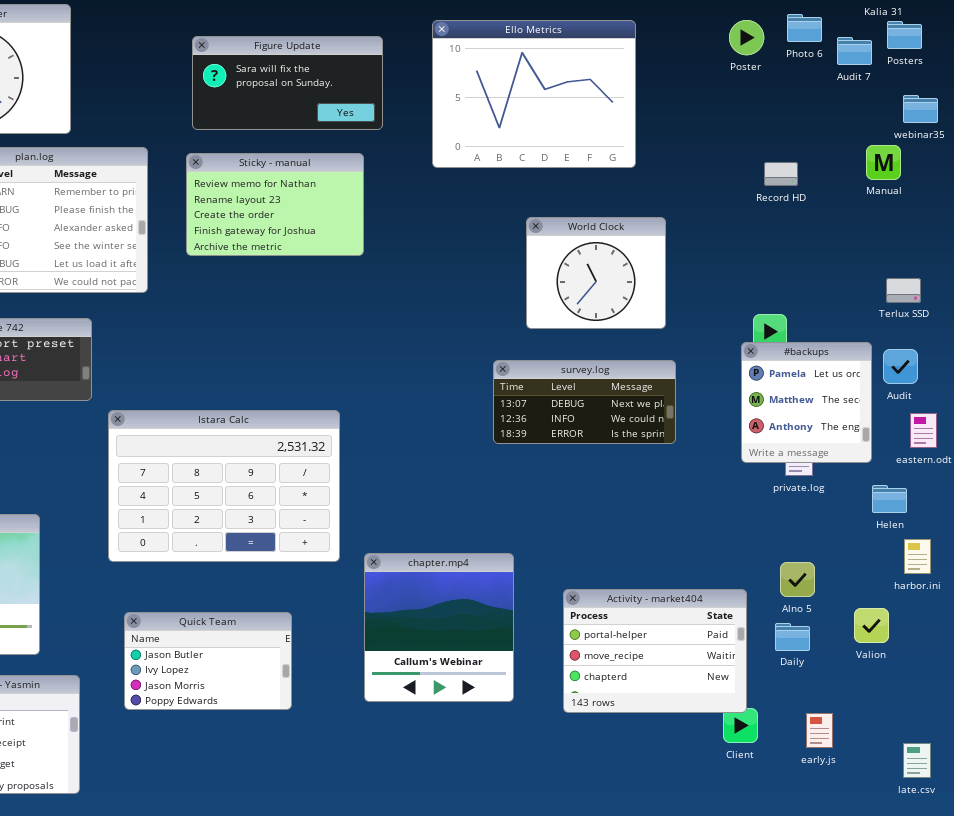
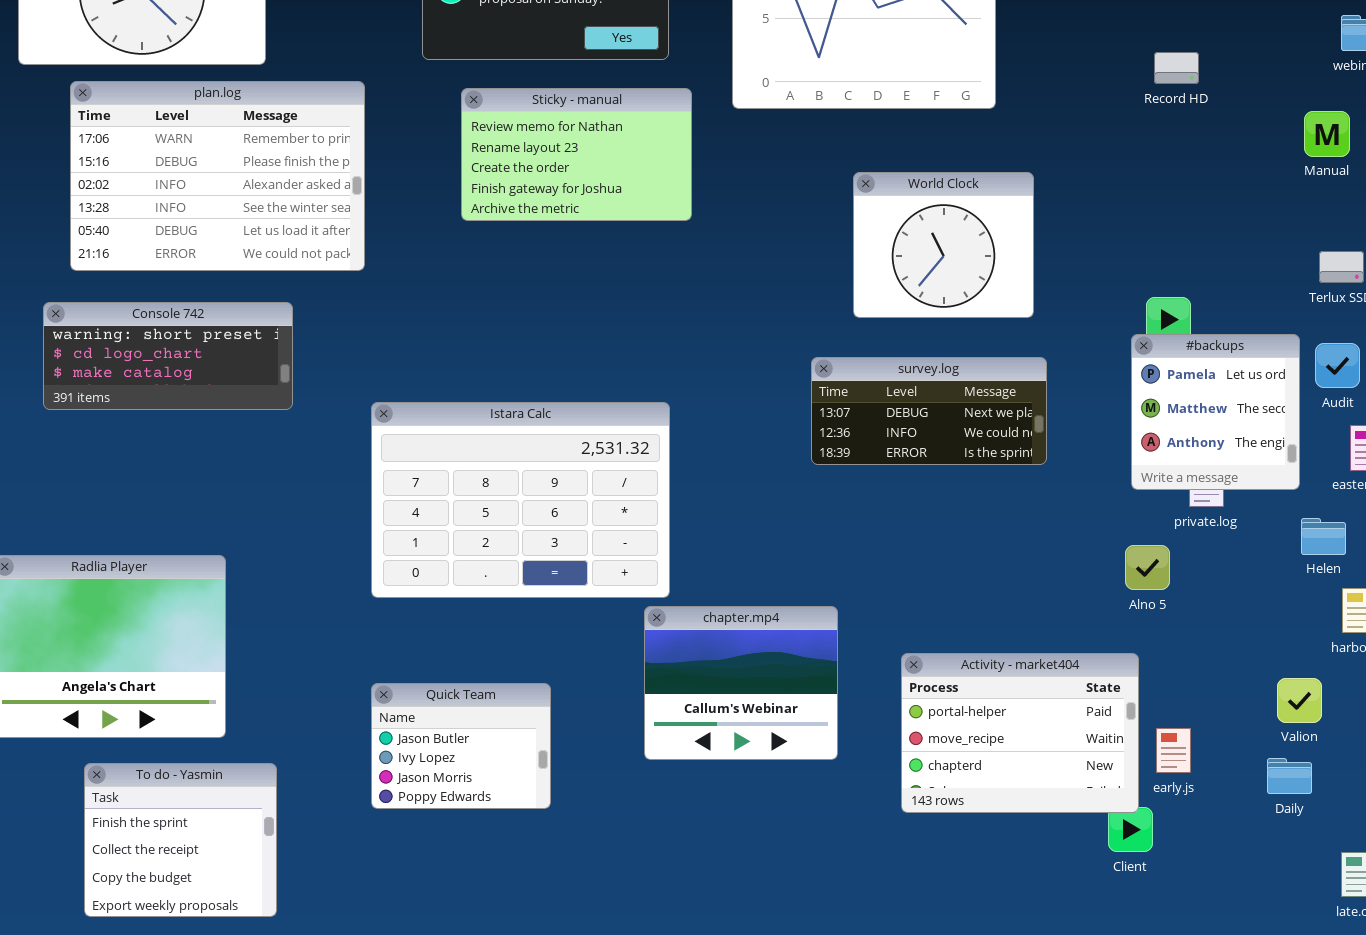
Manual: [866,145,901,180] -> [1304,111,1350,157], moved
Sticky - manual: [186,153,364,256] -> [461,88,692,221], moved
Record HD: [764,162,798,186] -> [1154,52,1199,84], moved
Istara Calc: [108,410,340,562] -> [371,402,670,598], moved
chapter.mp4: [364,553,514,702] -> [644,606,838,760], resized
Alno 5: [780,562,815,597] -> [1125,545,1170,590], moved
Quick Team: [124,612,292,710] -> [371,683,551,809], resized
Daily: [775,623,810,651] -> [1267,758,1312,794], moved
early.js: [806,713,833,748] -> [1156,728,1191,773], moved

